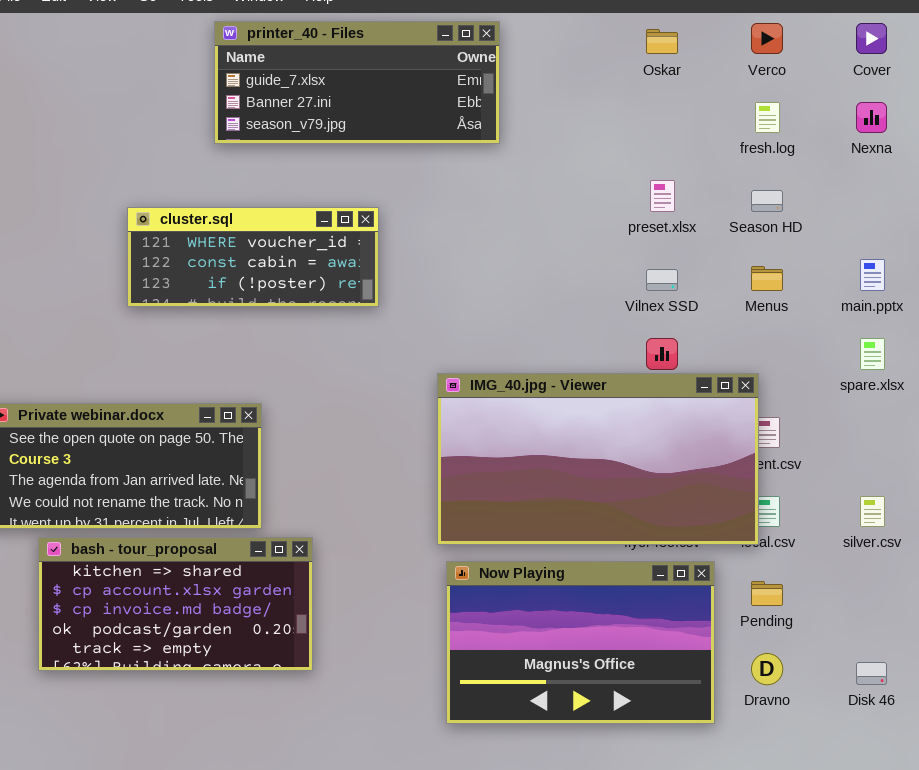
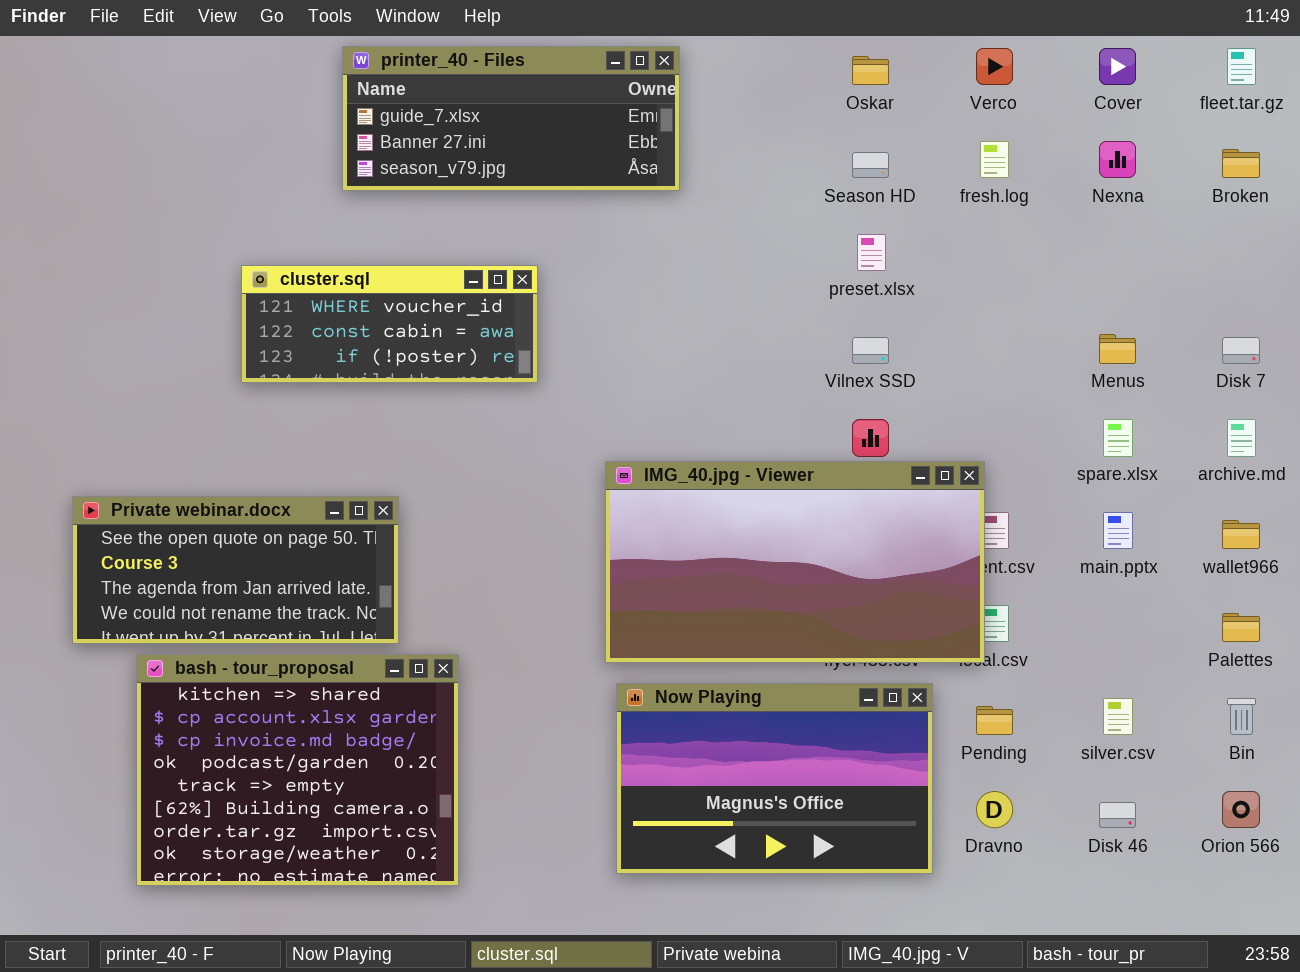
Season HD: [751,190,783,212] -> [852,152,889,178], moved
main.pptx: [860,259,885,291] -> [1103,512,1133,549], moved
Menus: [751,266,783,291] -> [1099,334,1136,364], moved
silver.csv: [860,496,885,527] -> [1103,698,1133,735], moved
bash - tour_proposal: [38,537,313,671] -> [136,654,459,886], resized

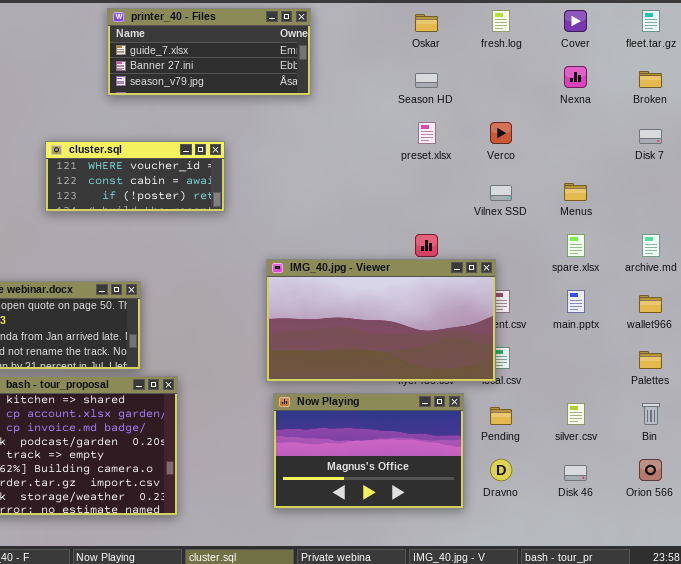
Verco: [976,48,1013,85] -> [490,122,512,144], moved
fresh.log: [980,141,1009,178] -> [492,10,510,32], moved
Vilnex SSD: [852,337,889,364] -> [490,185,512,201], moved
Disk 7: [1222,337,1260,364] -> [639,129,662,144], moved

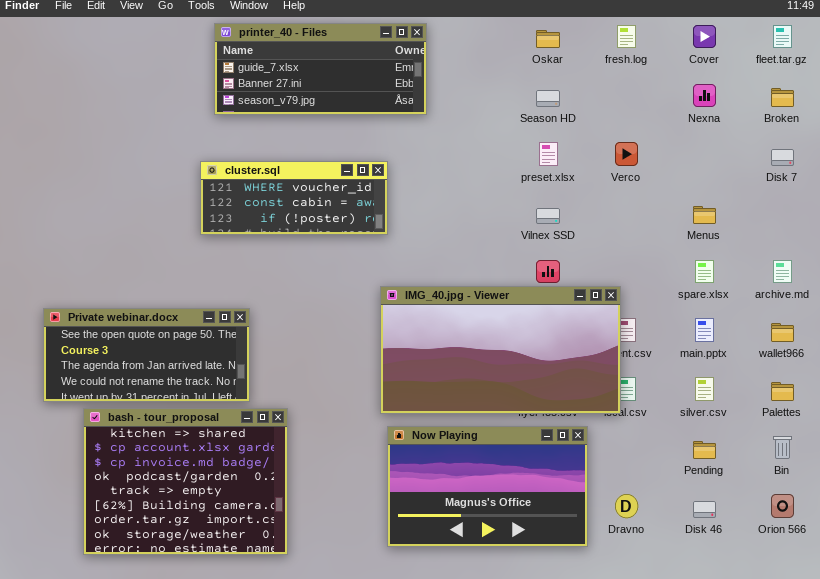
cluster.sql: [45,141,225,212] -> [200,161,388,235], moved
Vilnex SSD: [490,185,512,201] -> [536,208,560,224], moved
silver.csv: [567,403,585,425] -> [695,377,714,401], moved
Pending: [490,407,512,425] -> [693,441,716,459], moved

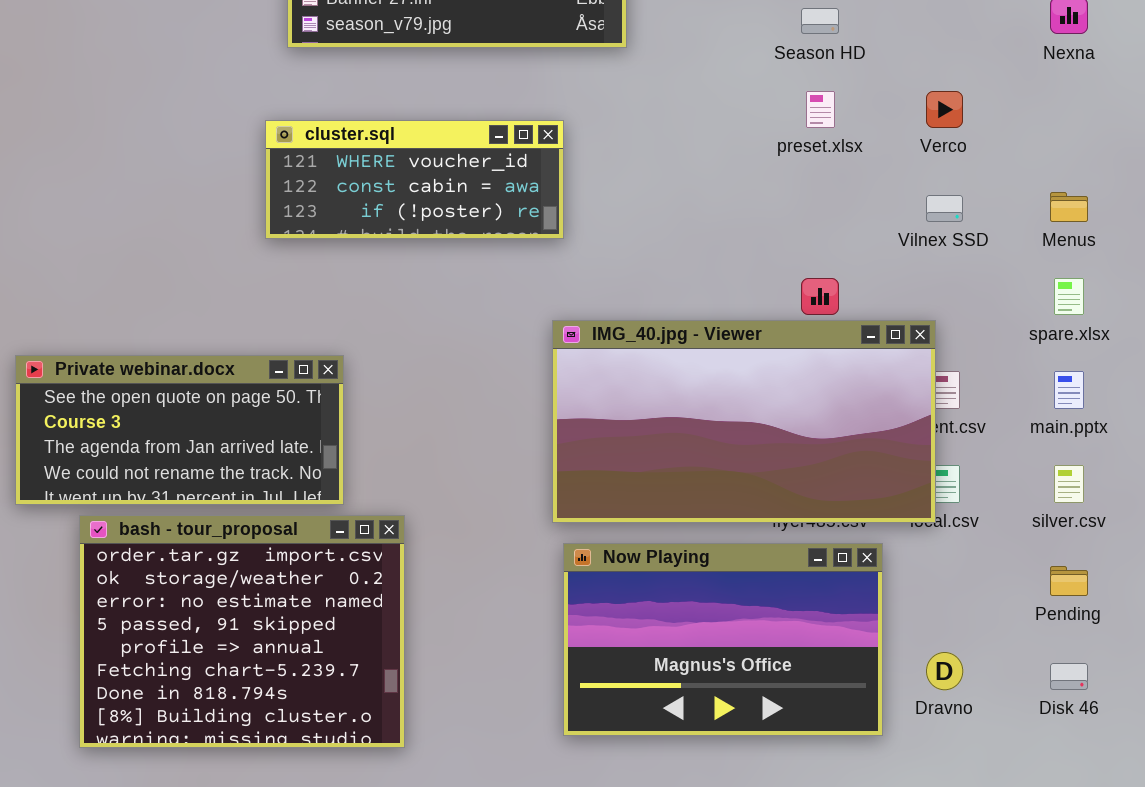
Vilnex SSD: [536,208,560,224] -> [926,195,963,222], moved
bash - tour_proposal: [83,408,288,555] -> [79,515,405,748], scrolled down 6 rows

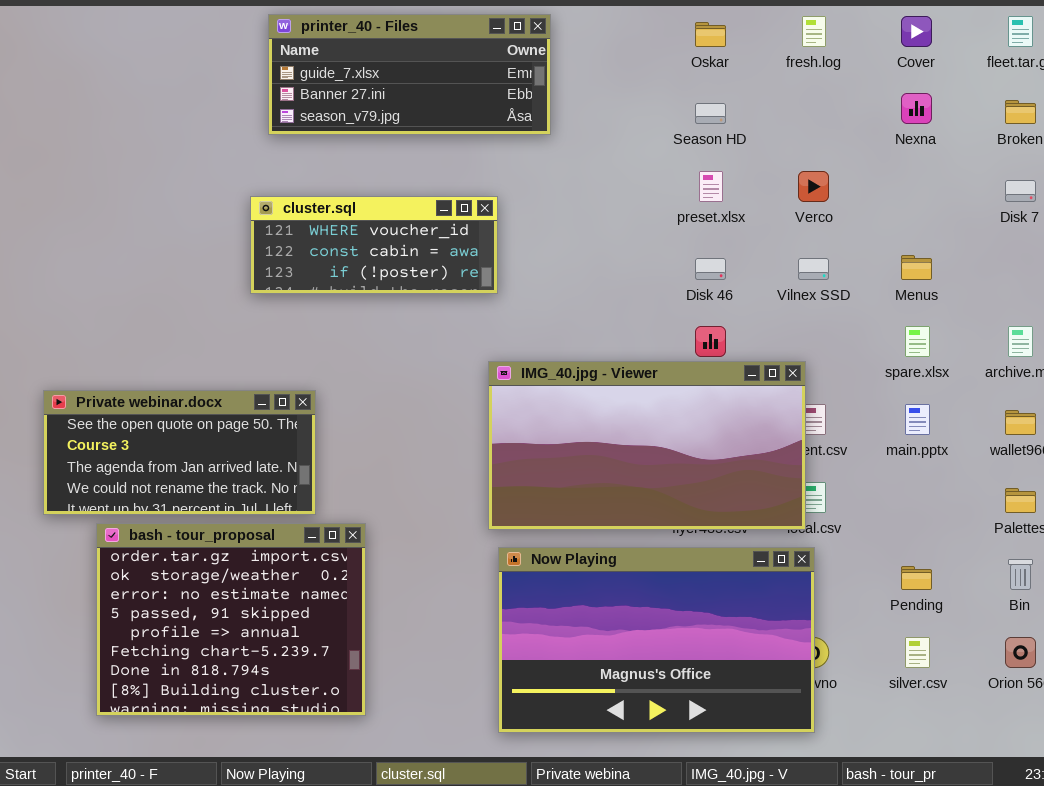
silver.csv: [1054,465,1084,503] -> [905,637,930,668], moved
Now Playing: [563,543,883,736] -> [498,547,815,733], resized
Disk 46: [1050,663,1088,690] -> [695,258,726,280], moved

